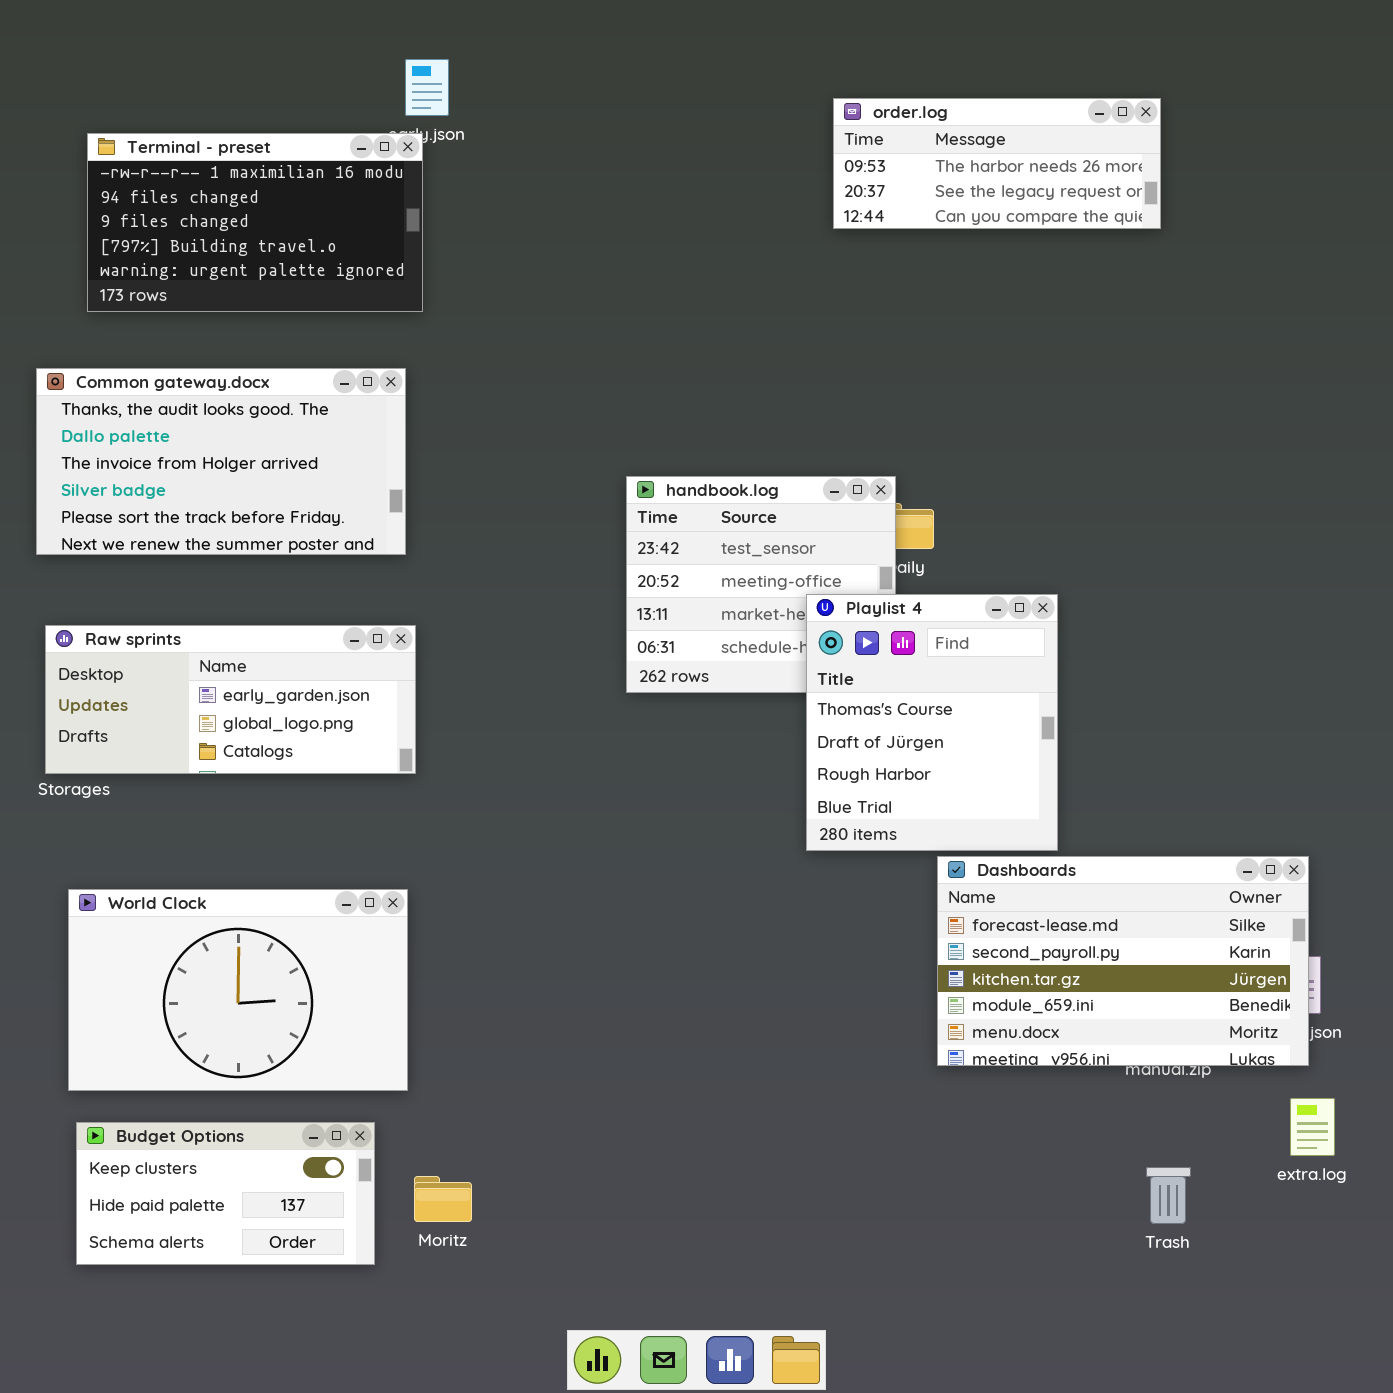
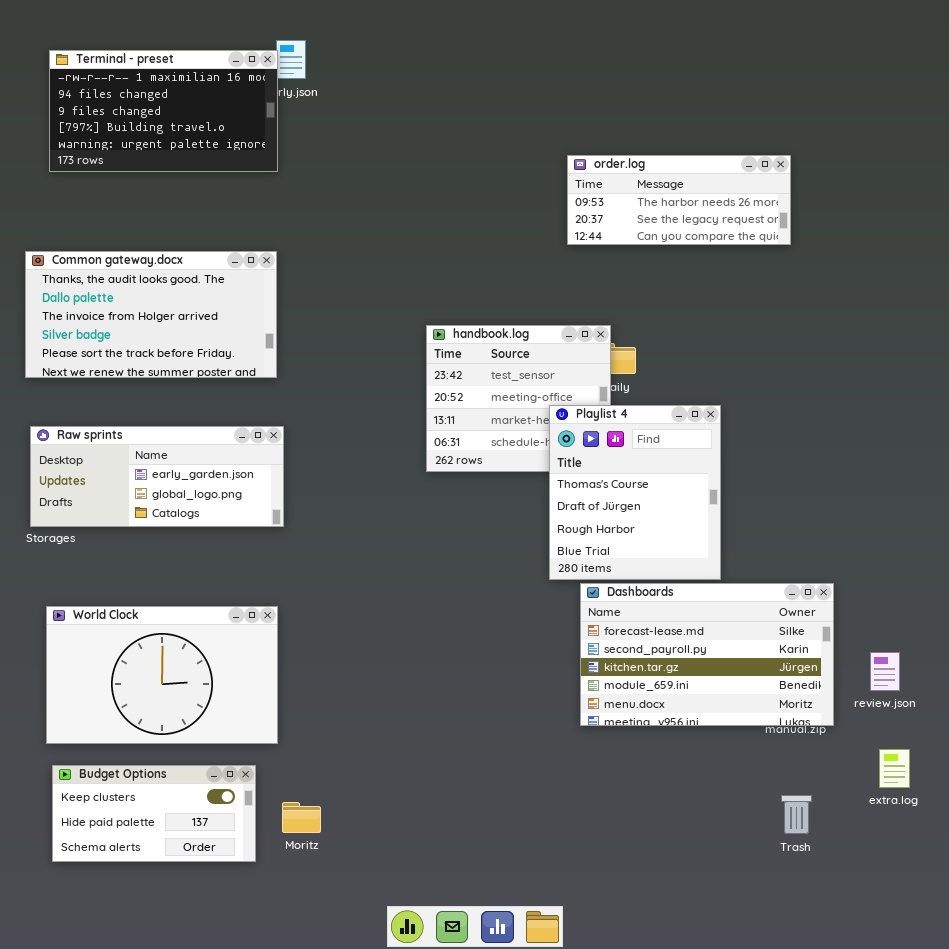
order.log: [833,98,1161,229] -> [567,155,791,245], moved
Terminal - preset: [87,133,423,312] -> [49,50,278,172], moved
Dashboards: [937,856,1309,1066] -> [580,583,834,726], moved

